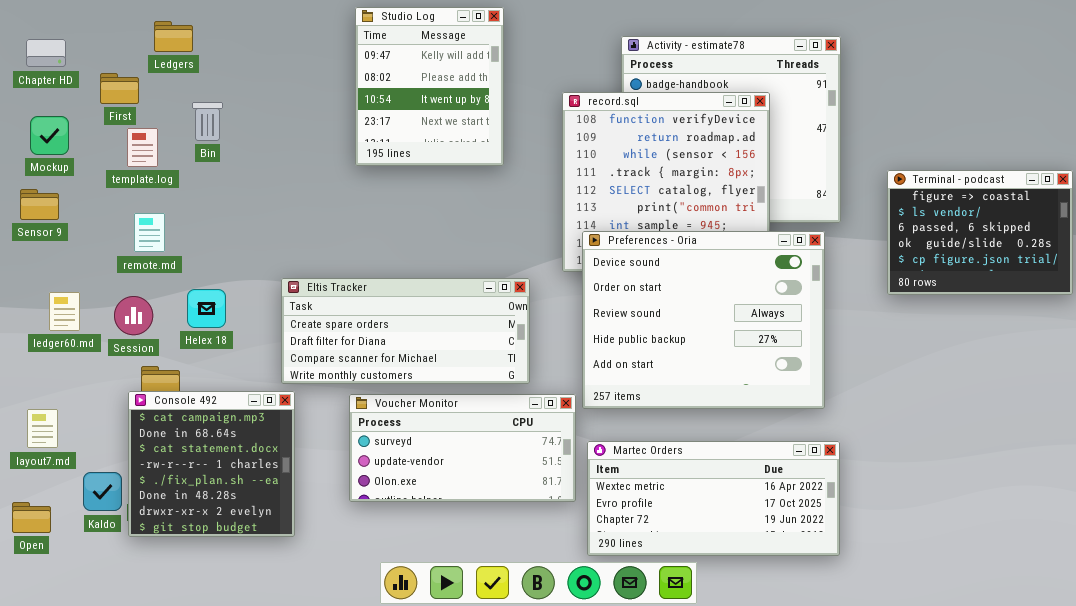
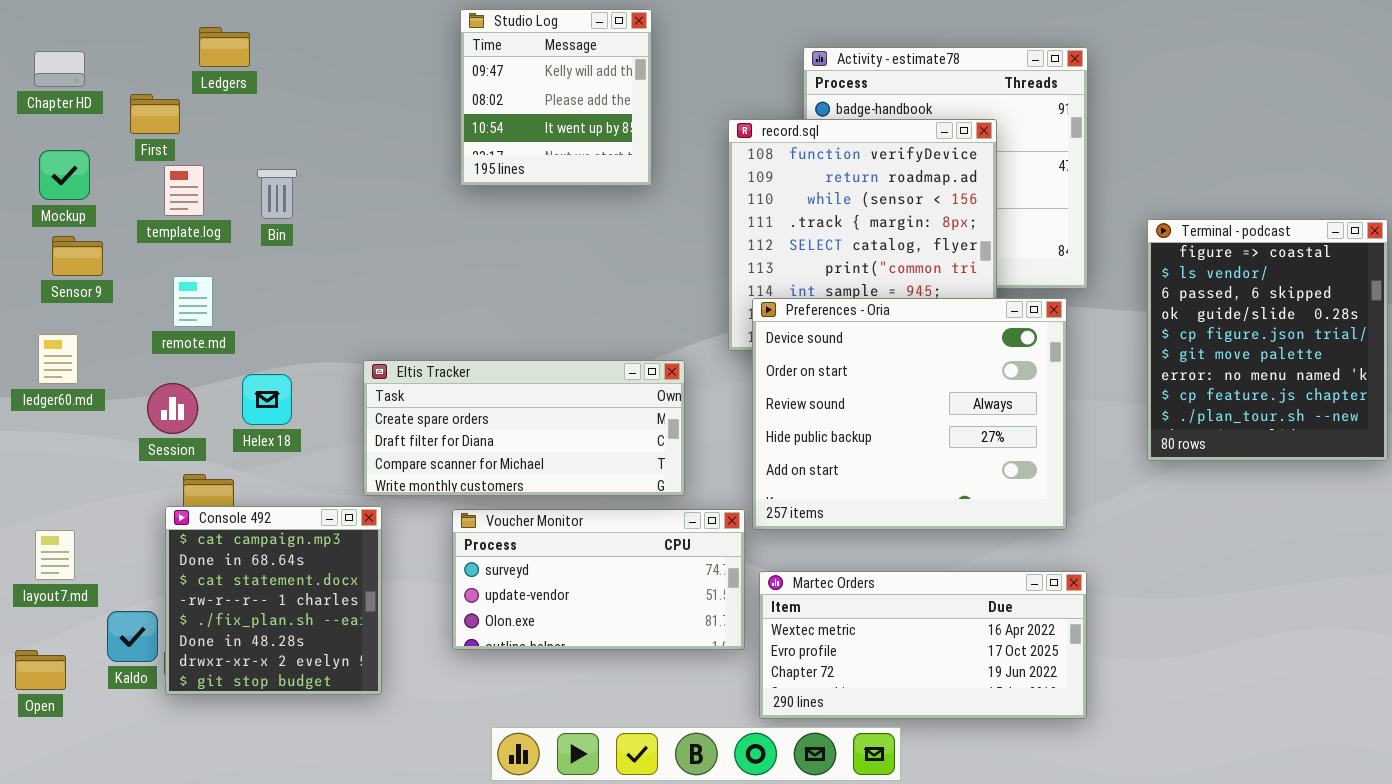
Studio Log: [355,7,504,166] -> [460,9,652,186], resized
Bin: [192,102,223,141] -> [257,169,297,219], moved
Terminal - podcast: [887,170,1073,295] -> [1147,219,1388,461], resized
Sensor 9: [20,189,59,220] -> [52,236,103,276], moved
ledger60.md: [49,292,80,331] -> [38,334,78,384], moved

